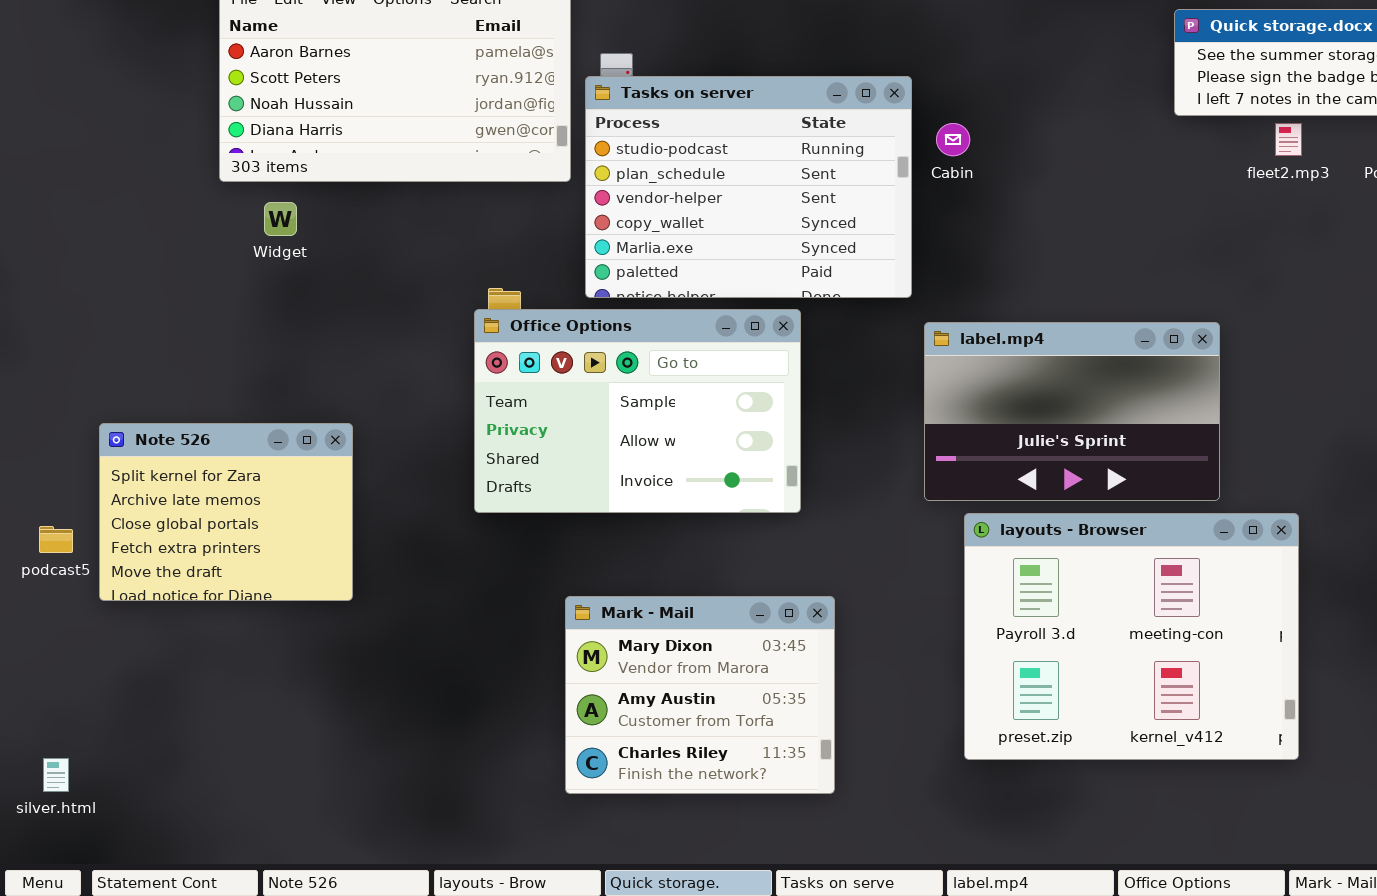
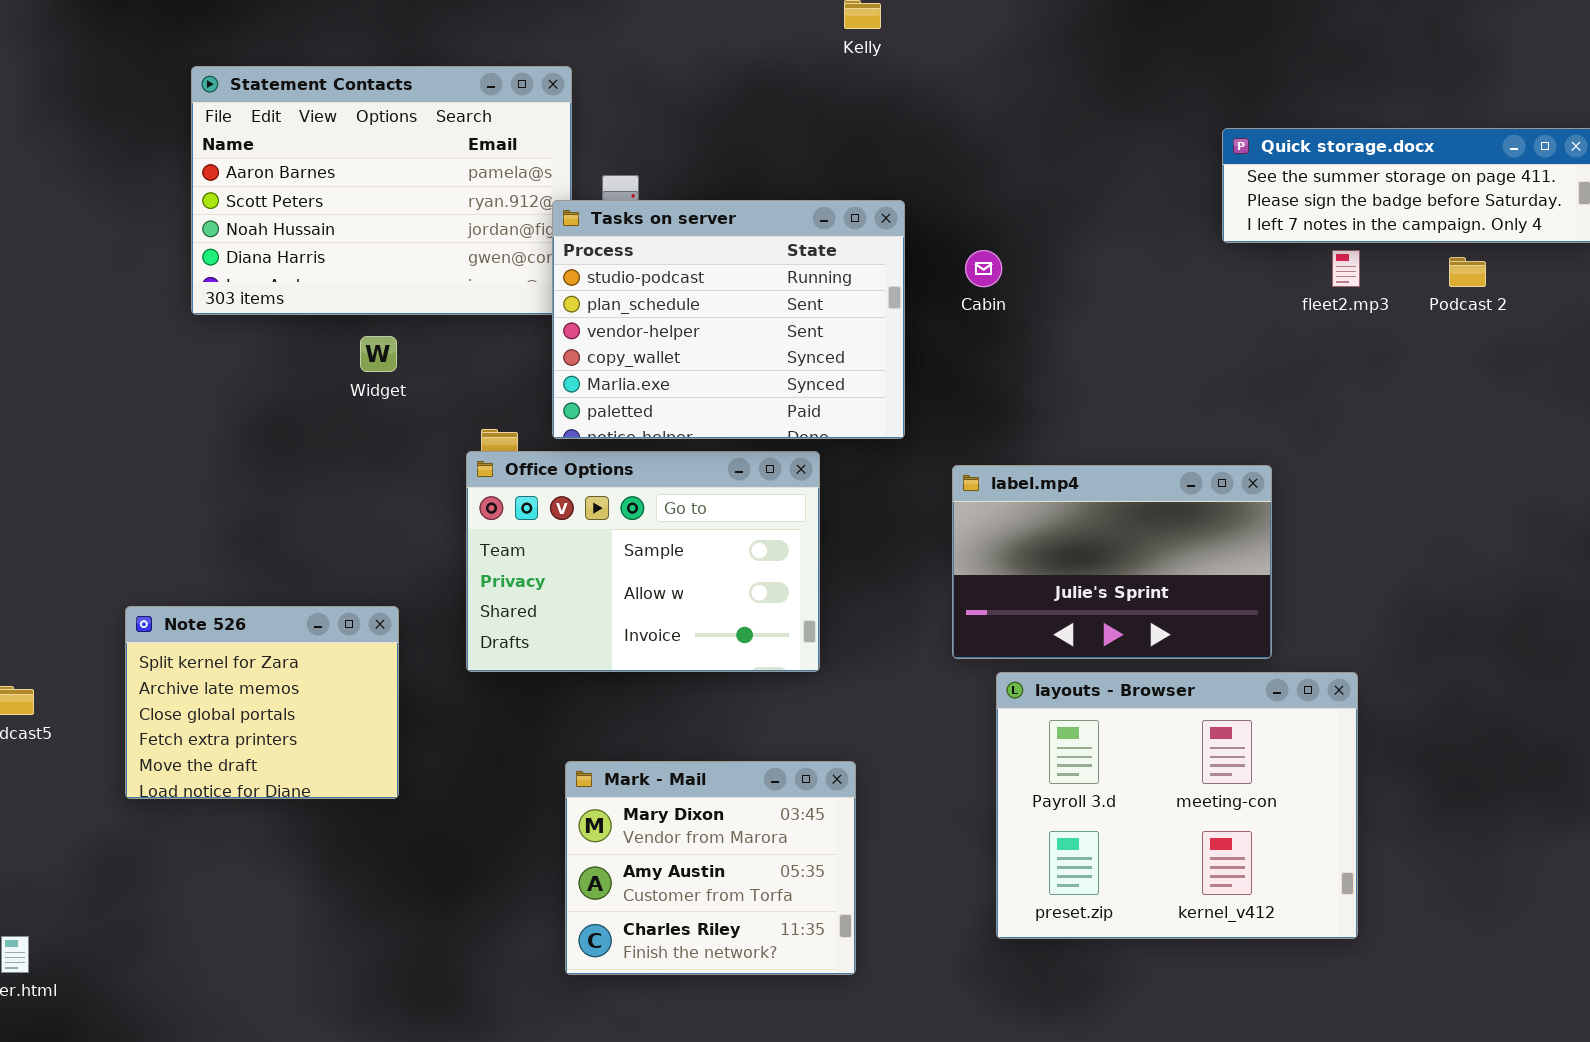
Tasks on server: [585,76,912,298] -> [552,200,905,439], moved
Widget: [264,202,297,236] -> [360,336,397,372], moved
Note 526: [99,423,353,601] -> [125,606,399,799], moved

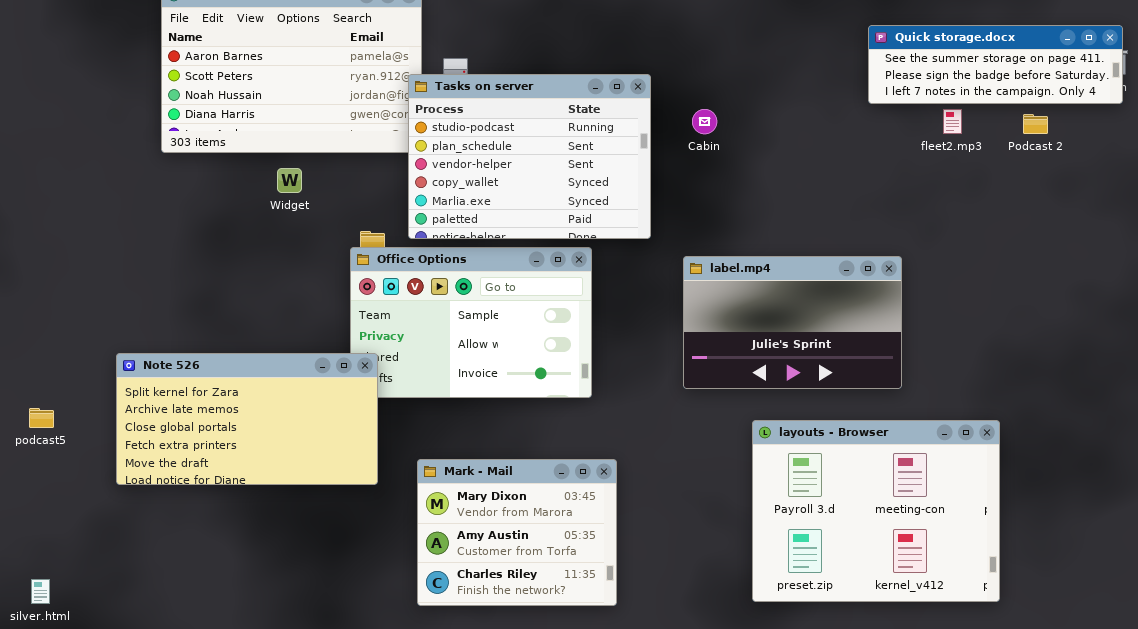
Note 526: [125,606,399,799] -> [116,353,378,485], resized
layouts - Browser: [996,672,1358,939] -> [752,420,1000,602], moved

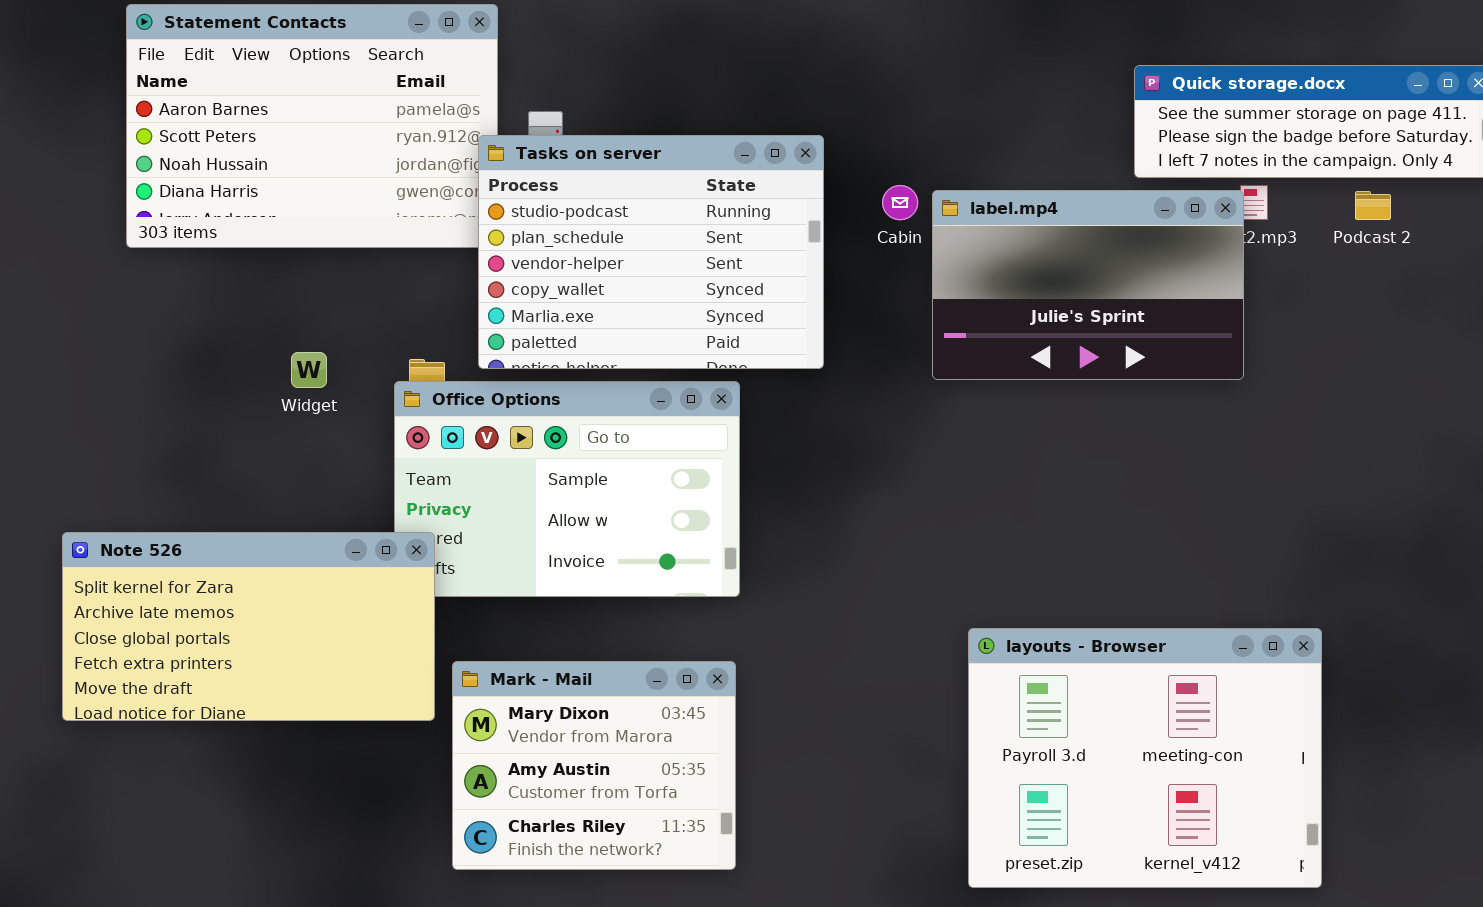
Widget: [277,168,302,193] -> [291,352,327,388], moved
label.mp4: [683,256,902,389] -> [932,190,1244,380], moved
Mark - Mail: [417,459,617,606] -> [452,661,736,870], moved

